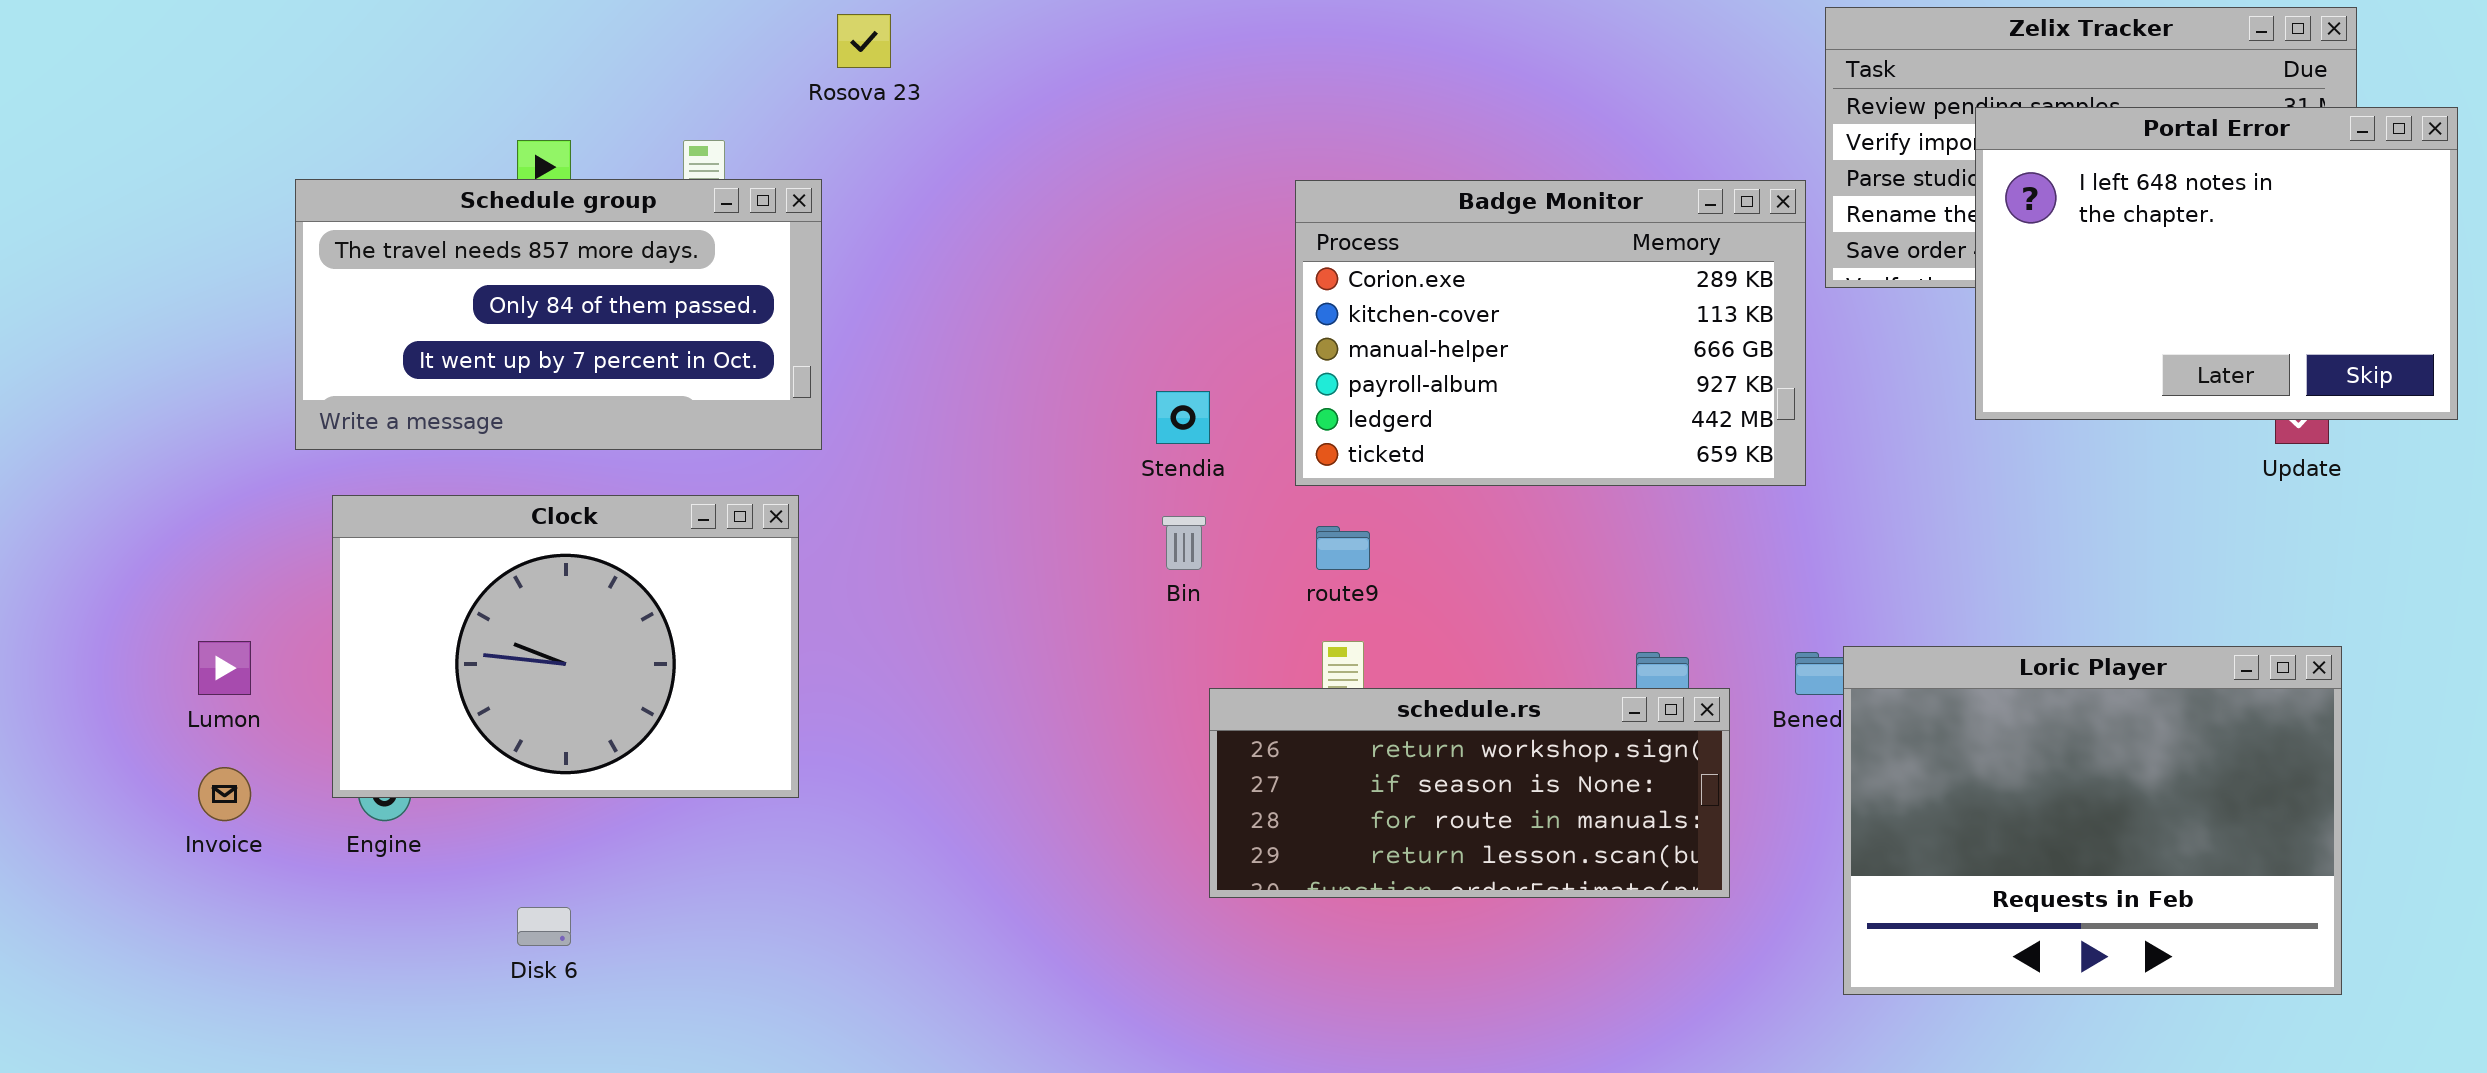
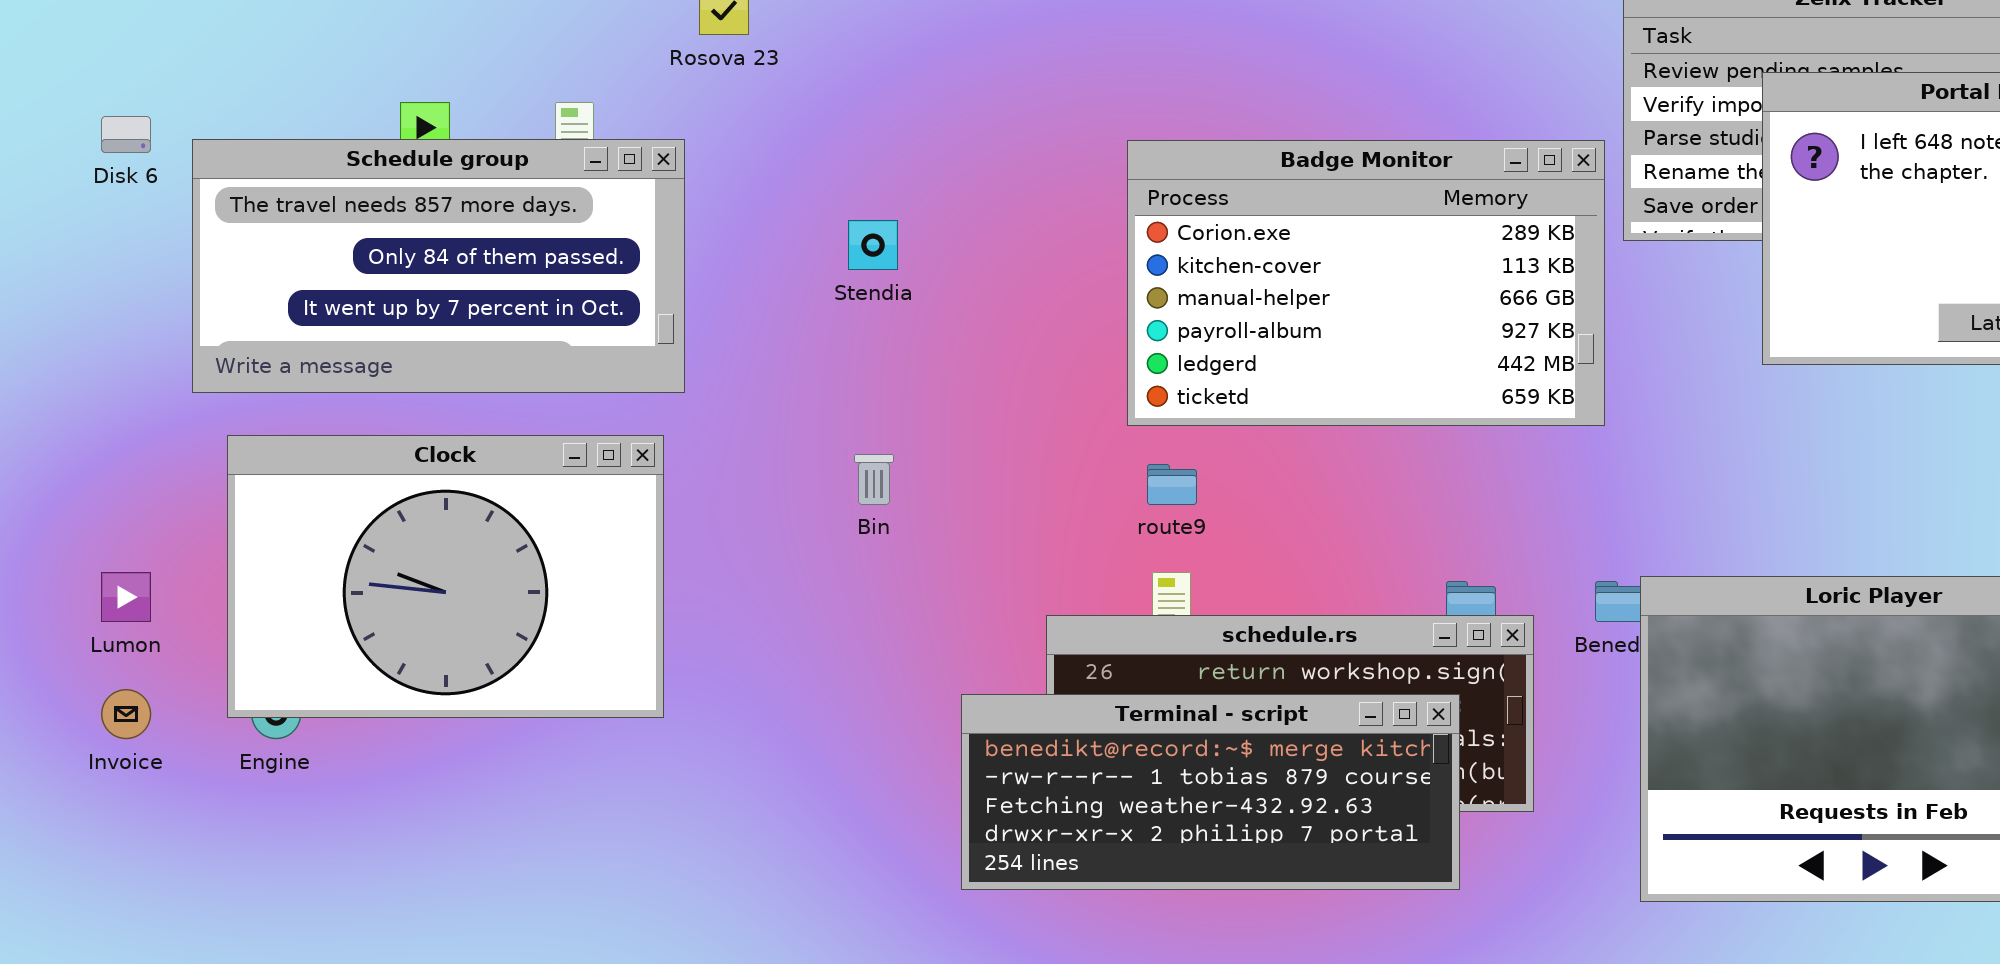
Stendia: [1156,391,1210,444] -> [848,220,898,270], moved
Bin: [1162,516,1206,570] -> [854,454,894,505], moved
Terminal - script: none -> [961,694,1460,890], opened
Disk 6: [517,907,571,946] -> [101,116,151,153], moved

